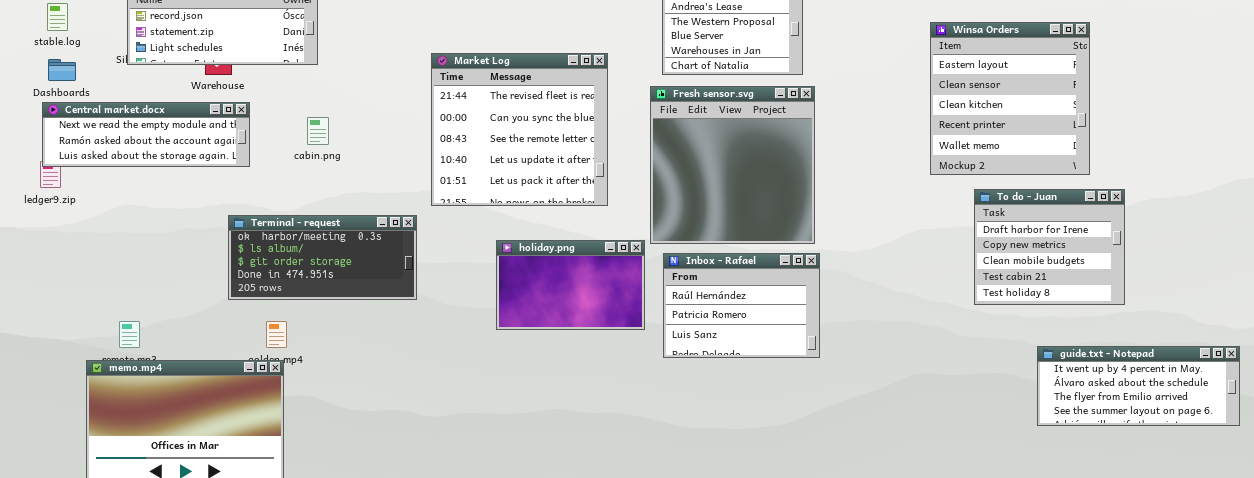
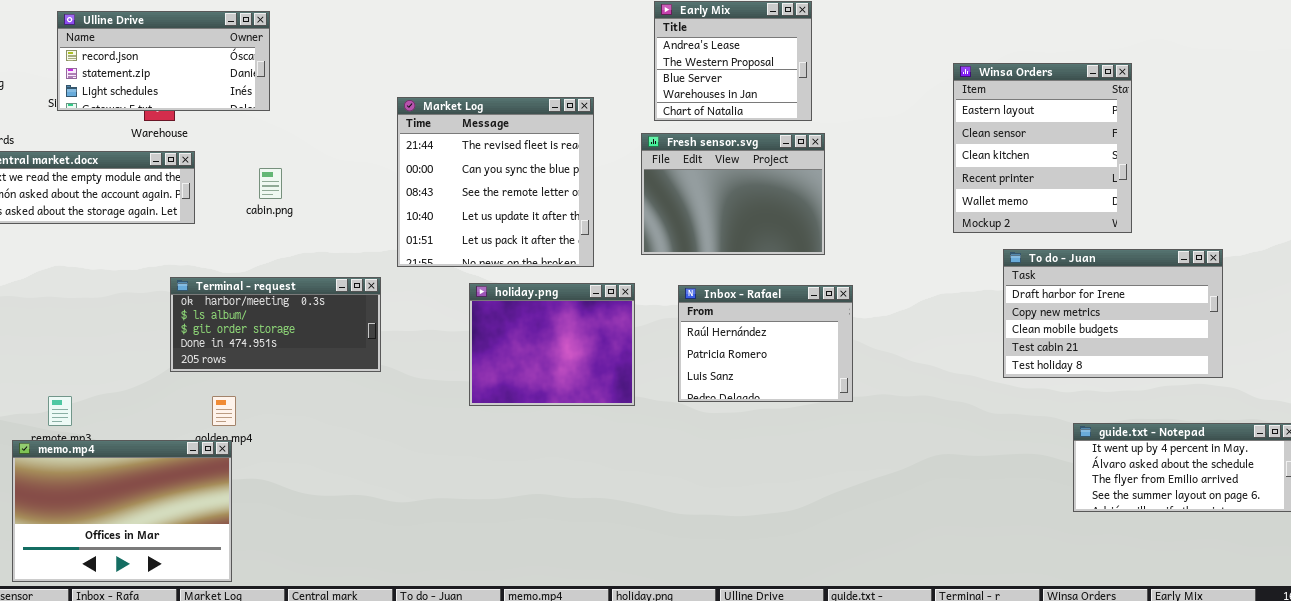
Fresh sensor.svg: [650,86,815,244] -> [641,133,825,255], resized
To do - Juan: [974,189,1125,305] -> [1003,249,1223,378], resized
holiday.png: [496,240,645,330] -> [469,283,635,406], resized
Inbox - Rafael: [663,253,820,358] -> [678,285,853,402], moved

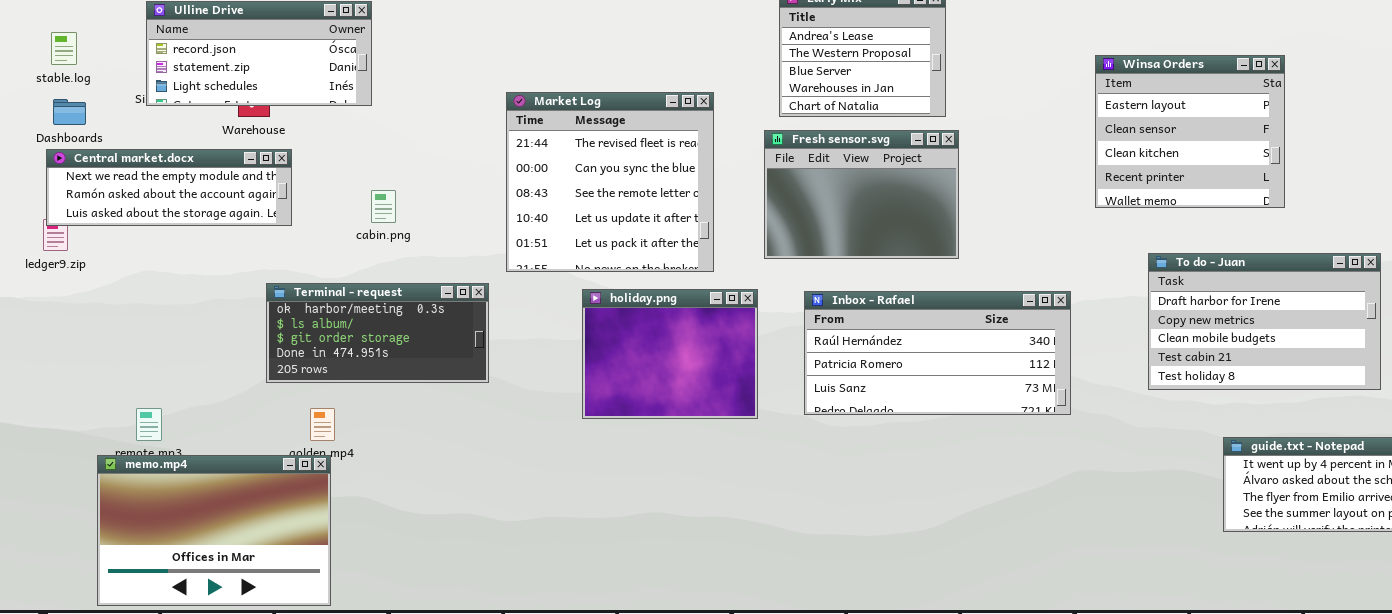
Winsa Orders: [953,63,1132,233] -> [1095,55,1285,208], resized
cabin.png: [259,168,282,199] -> [371,190,396,223], moved
Inbox - Rafael: [678,285,853,402] -> [804,291,1071,415], resized

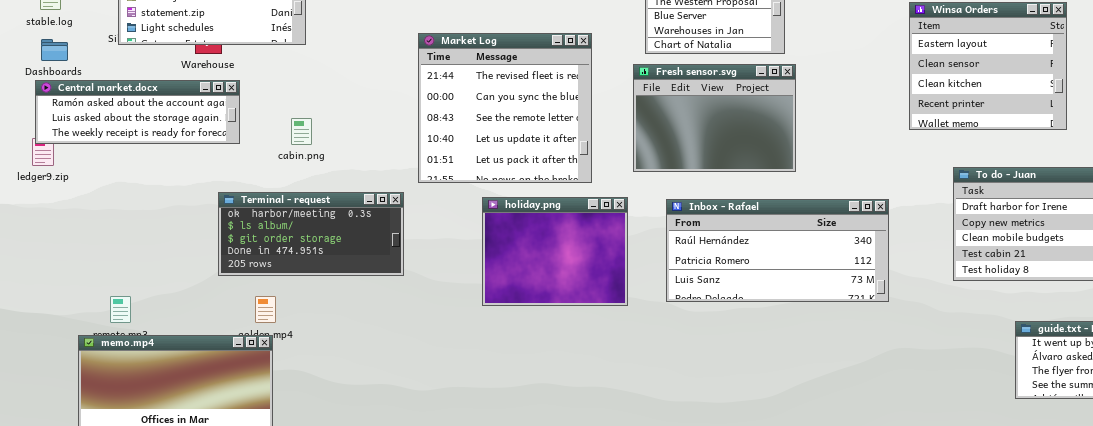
Central market.docx: [46,149,292,226] -> [35,80,240,144], scrolled down 1 row
cabin.png: [371,190,396,223] -> [291,118,312,145], moved

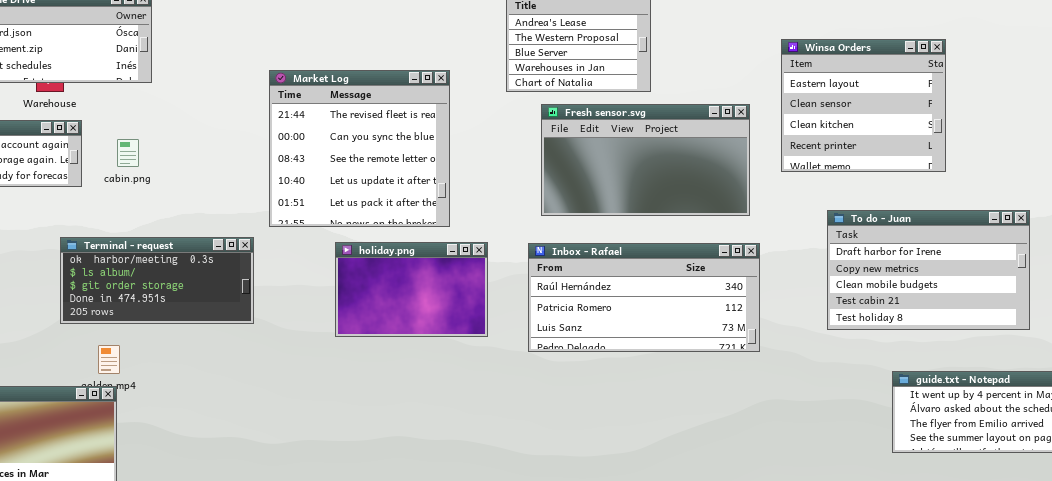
Fresh sensor.svg: [633,64,796,172] -> [541,104,750,216], moved, resized
cabin.png: [291,118,312,145] -> [117,139,139,167], moved
holiday.png: [482,197,628,306] -> [335,242,488,337], resized

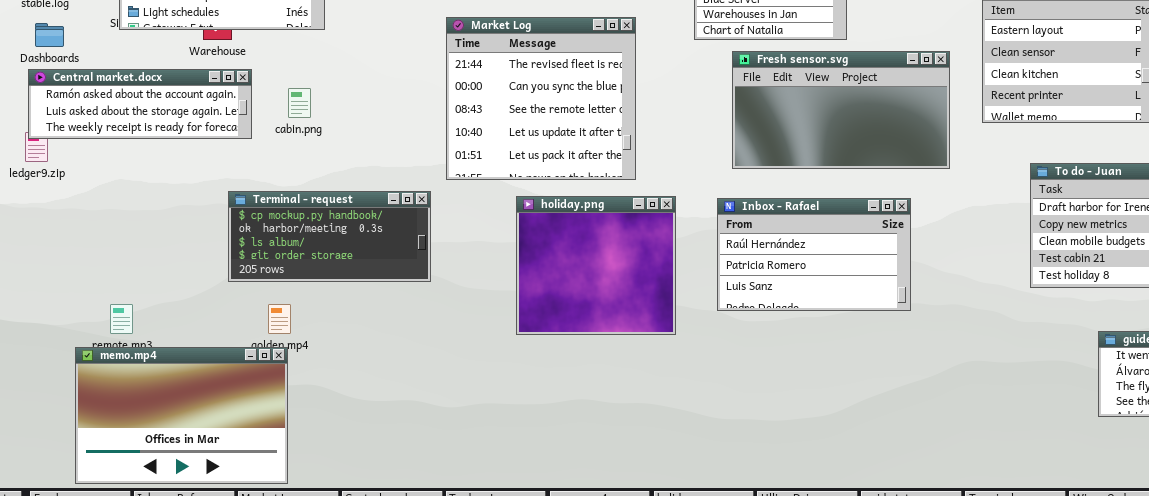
Terminal - request: [60,237,254,324] -> [228,191,431,282], scrolled up 1 row
holiday.png: [335,242,488,337] -> [516,196,676,335], resized
Inbox - Rafael: [528,243,760,352] -> [717,198,911,311], resized

